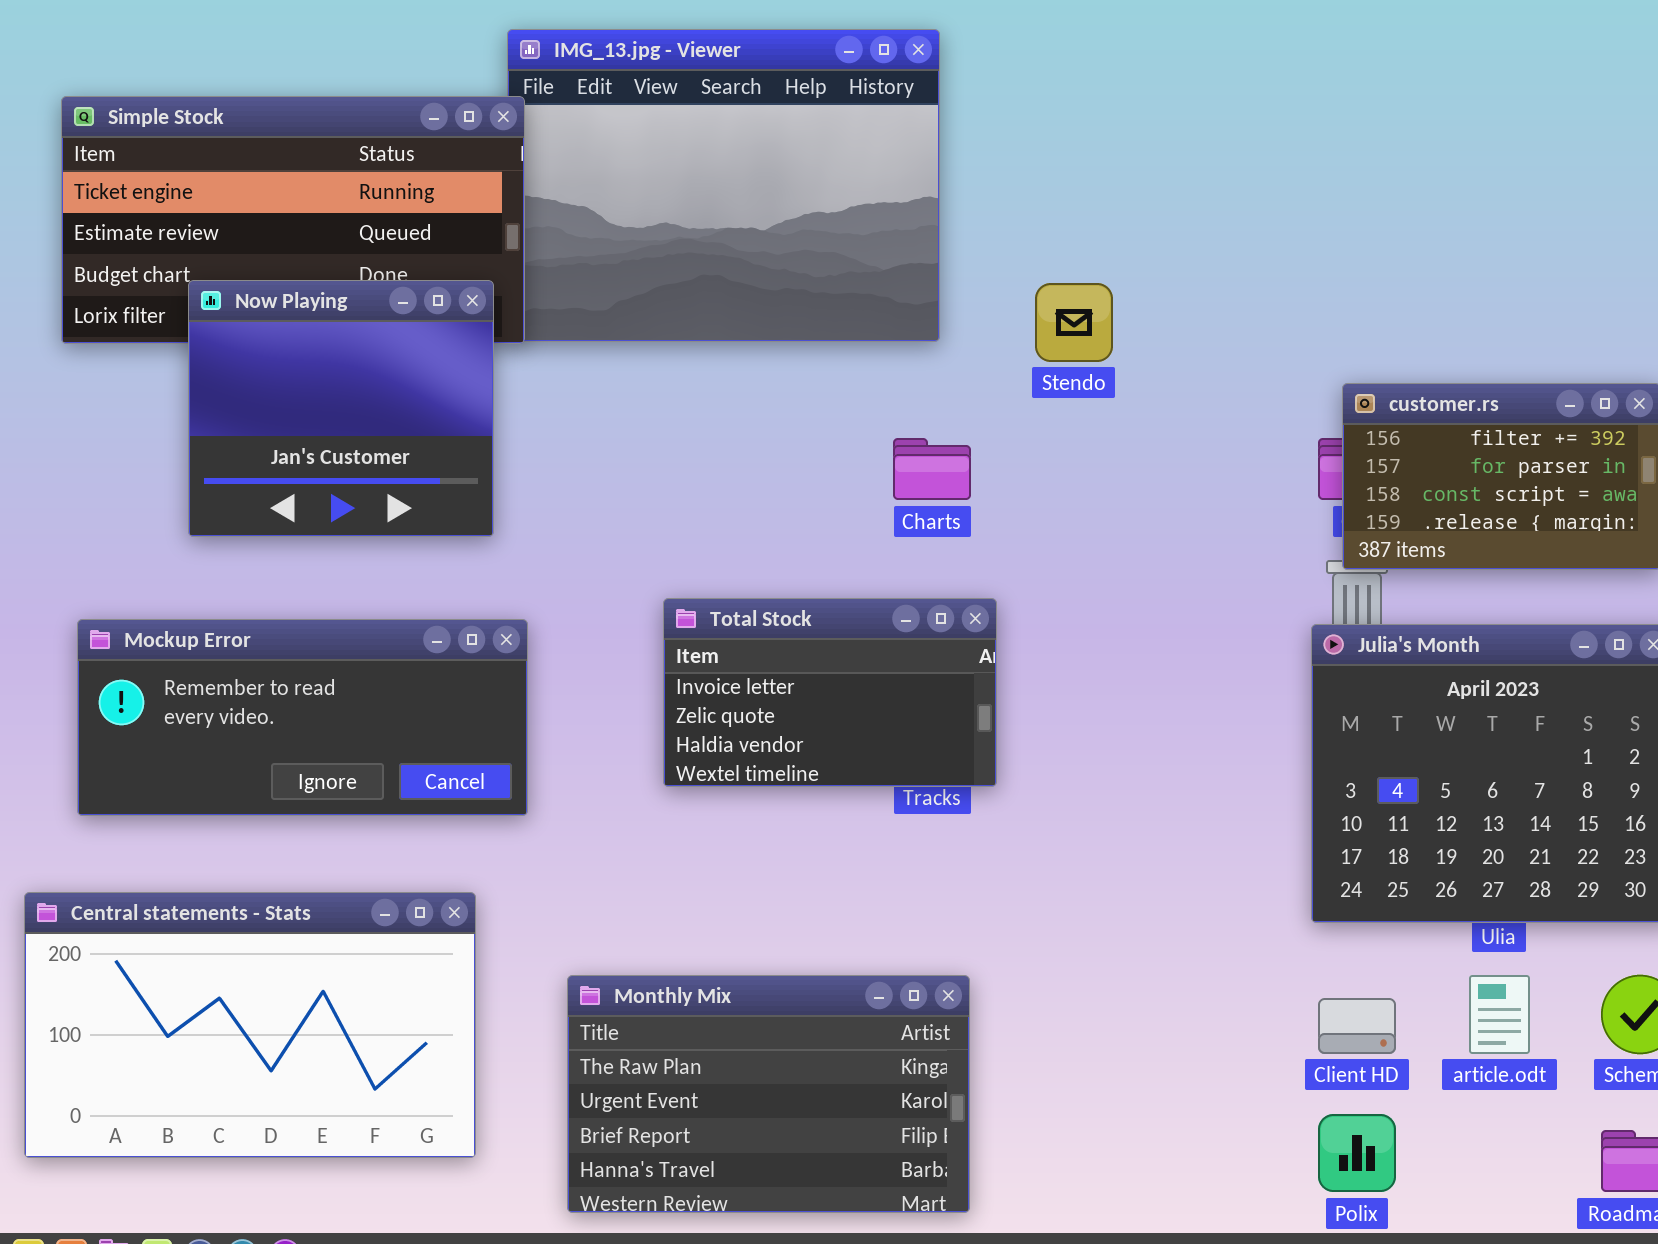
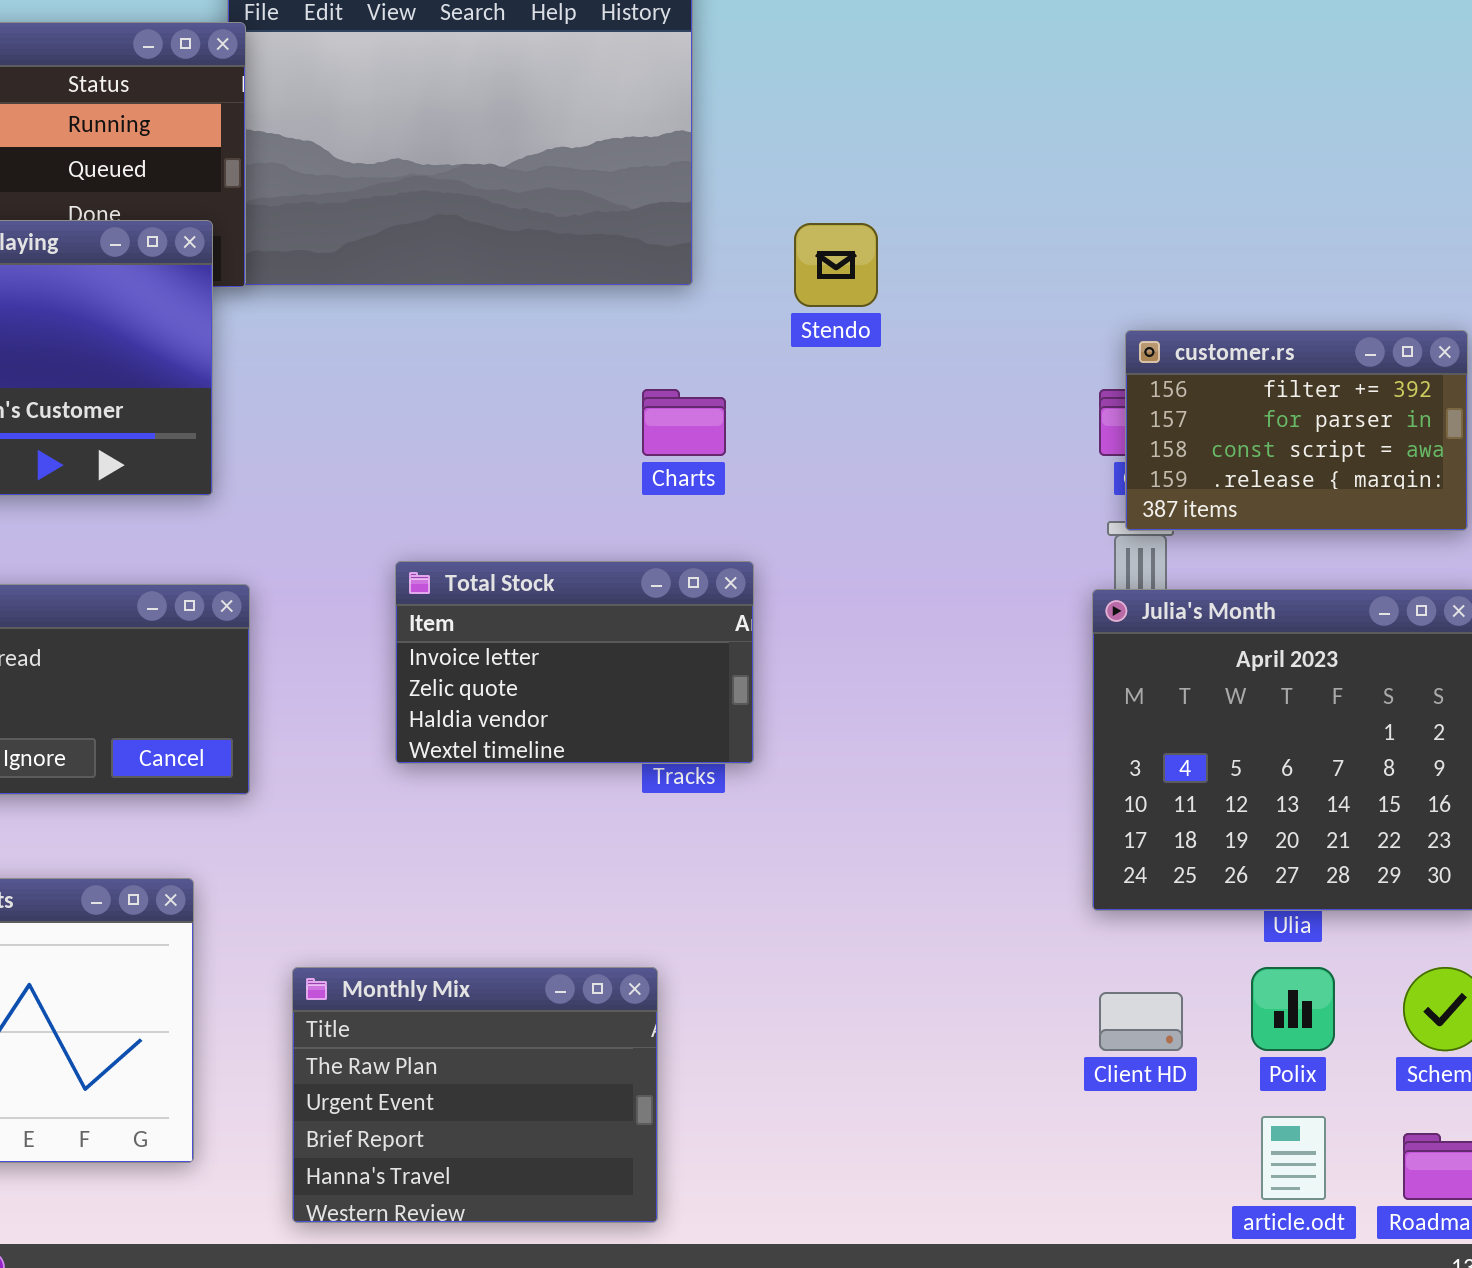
Monthly Mix: [567,975,970,1213] -> [292,967,658,1223], resized
article.odt: [1469,975,1530,1054] -> [1261,1116,1326,1200], moved
Polix: [1318,1114,1396,1192] -> [1251,967,1335,1051], moved

